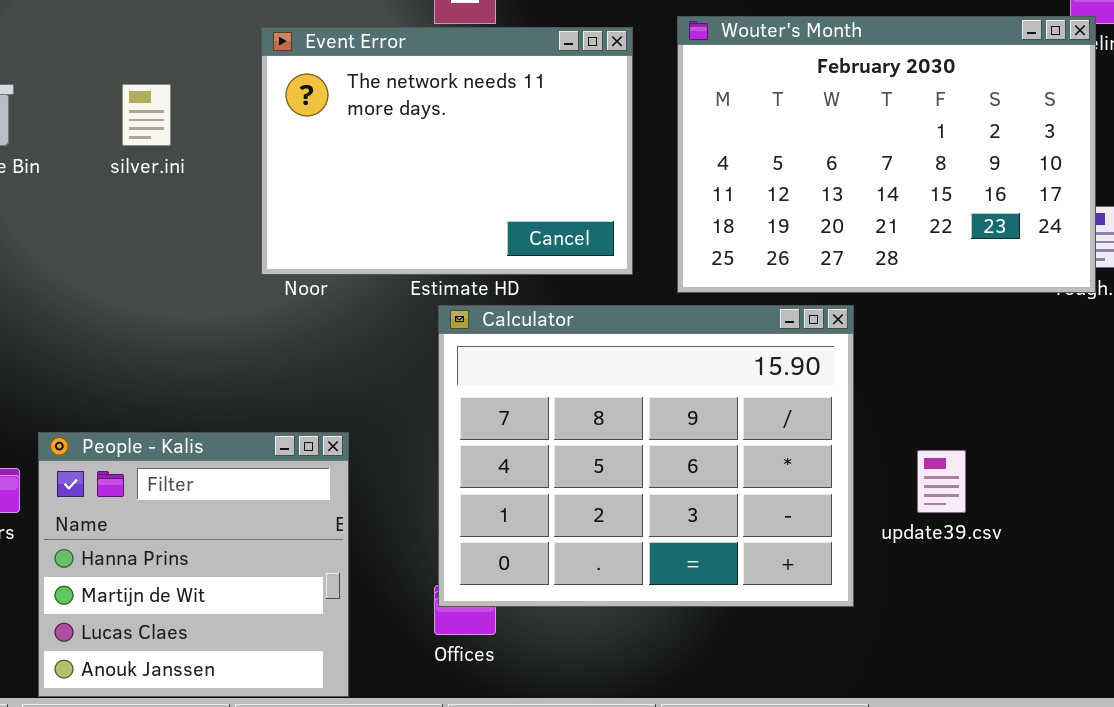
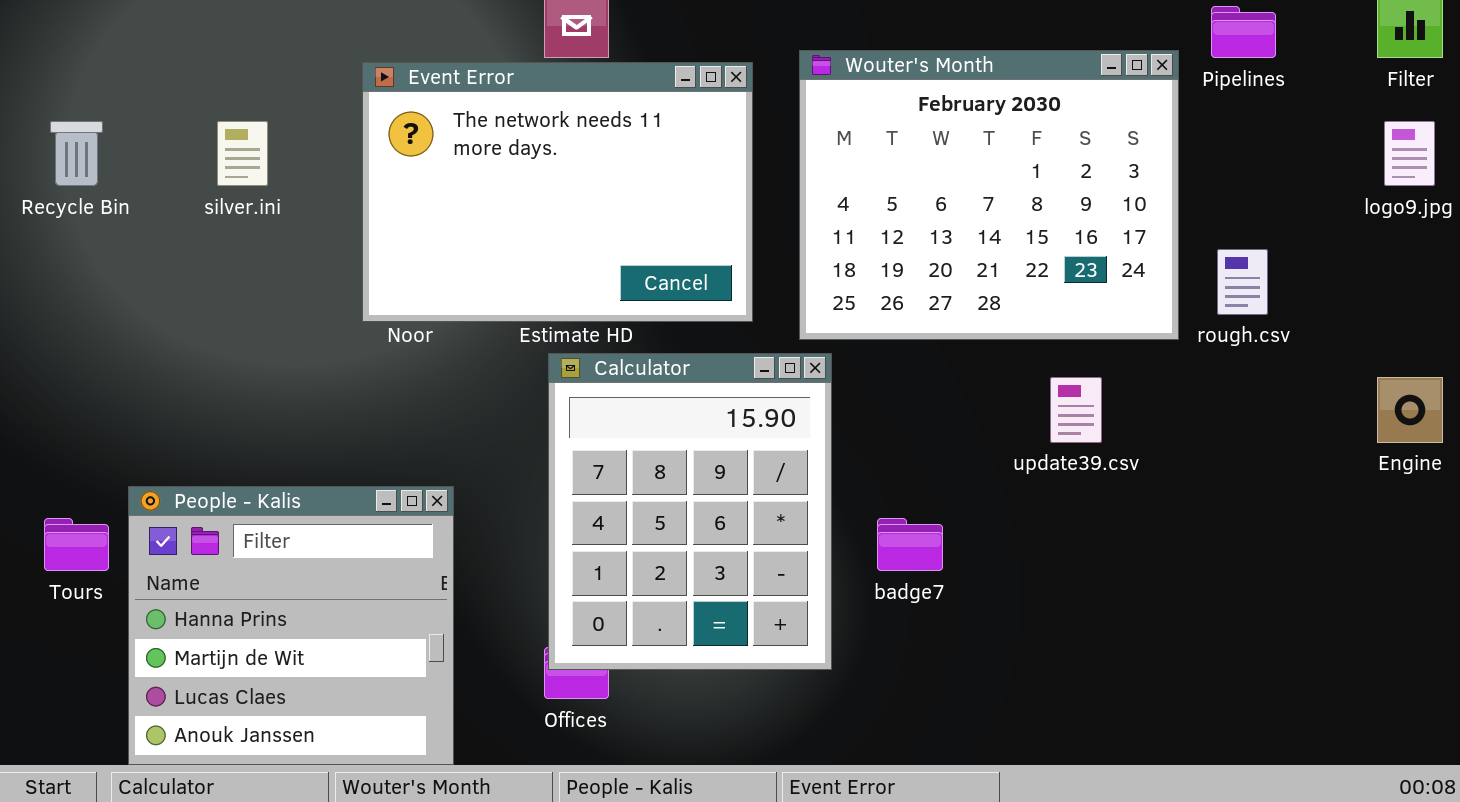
Wouter's Month: [677,16,1096,293] -> [799,50,1179,340], resized
Calculator: [438,305,854,607] -> [548,353,832,670], resized
update39.csv: [917,450,966,513] -> [1050,377,1102,443], moved

